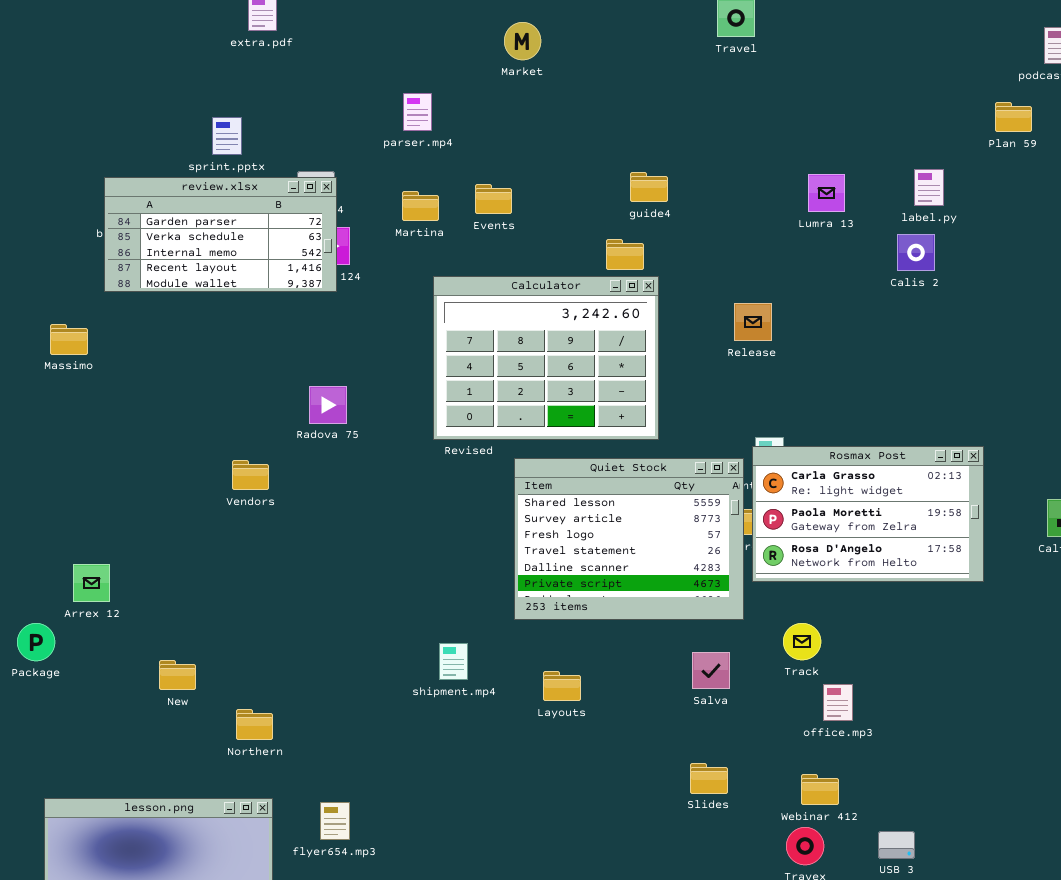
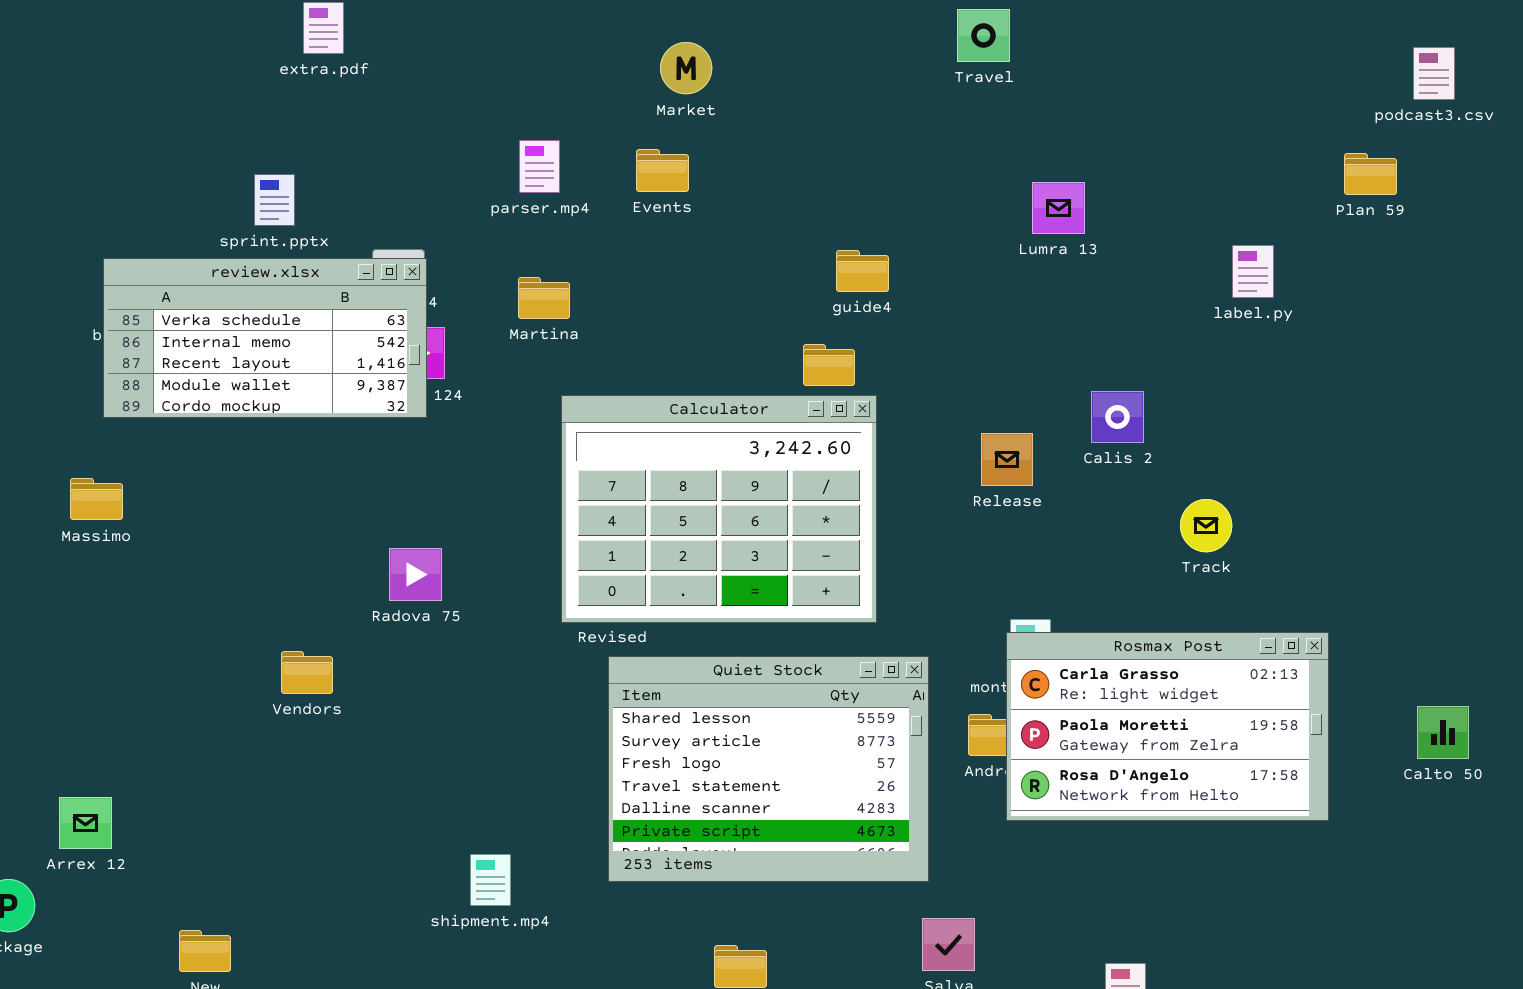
Lumra 13: [808,174,845,212] -> [1032,182,1085,234], moved
review.xlsx: [104,177,337,292] -> [103,258,427,418], scrolled down 1 row
Events: [475,184,512,214] -> [636,149,689,192], moved
Calis 2: [897,234,935,271] -> [1091,391,1144,443], moved
Massimo: [50,324,88,355] -> [70,478,123,520], moved
Quiet Stock: [514,458,744,620] -> [608,656,929,882], moved
Track: [783,623,821,660] -> [1180,499,1232,552], moved
shipment.mp4: [439,643,468,680] -> [470,854,511,906], moved

